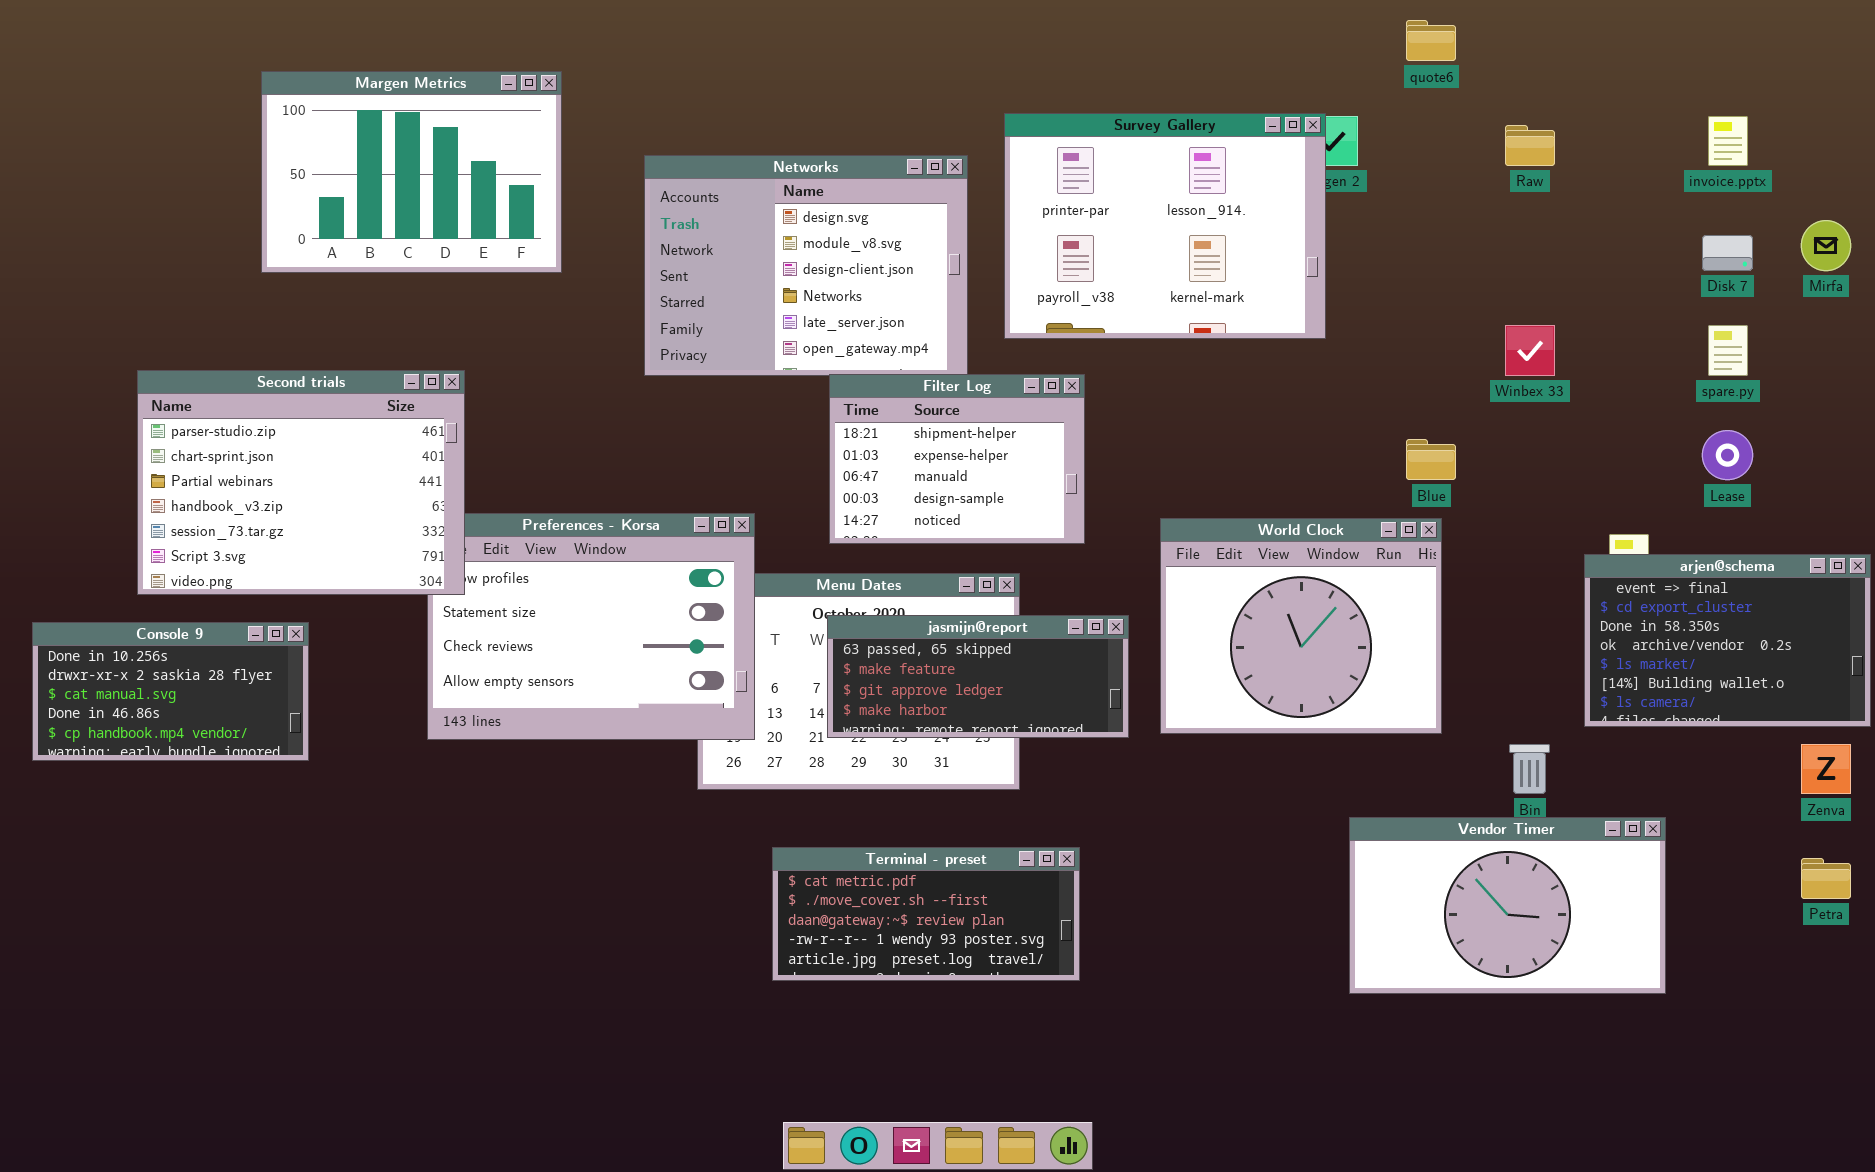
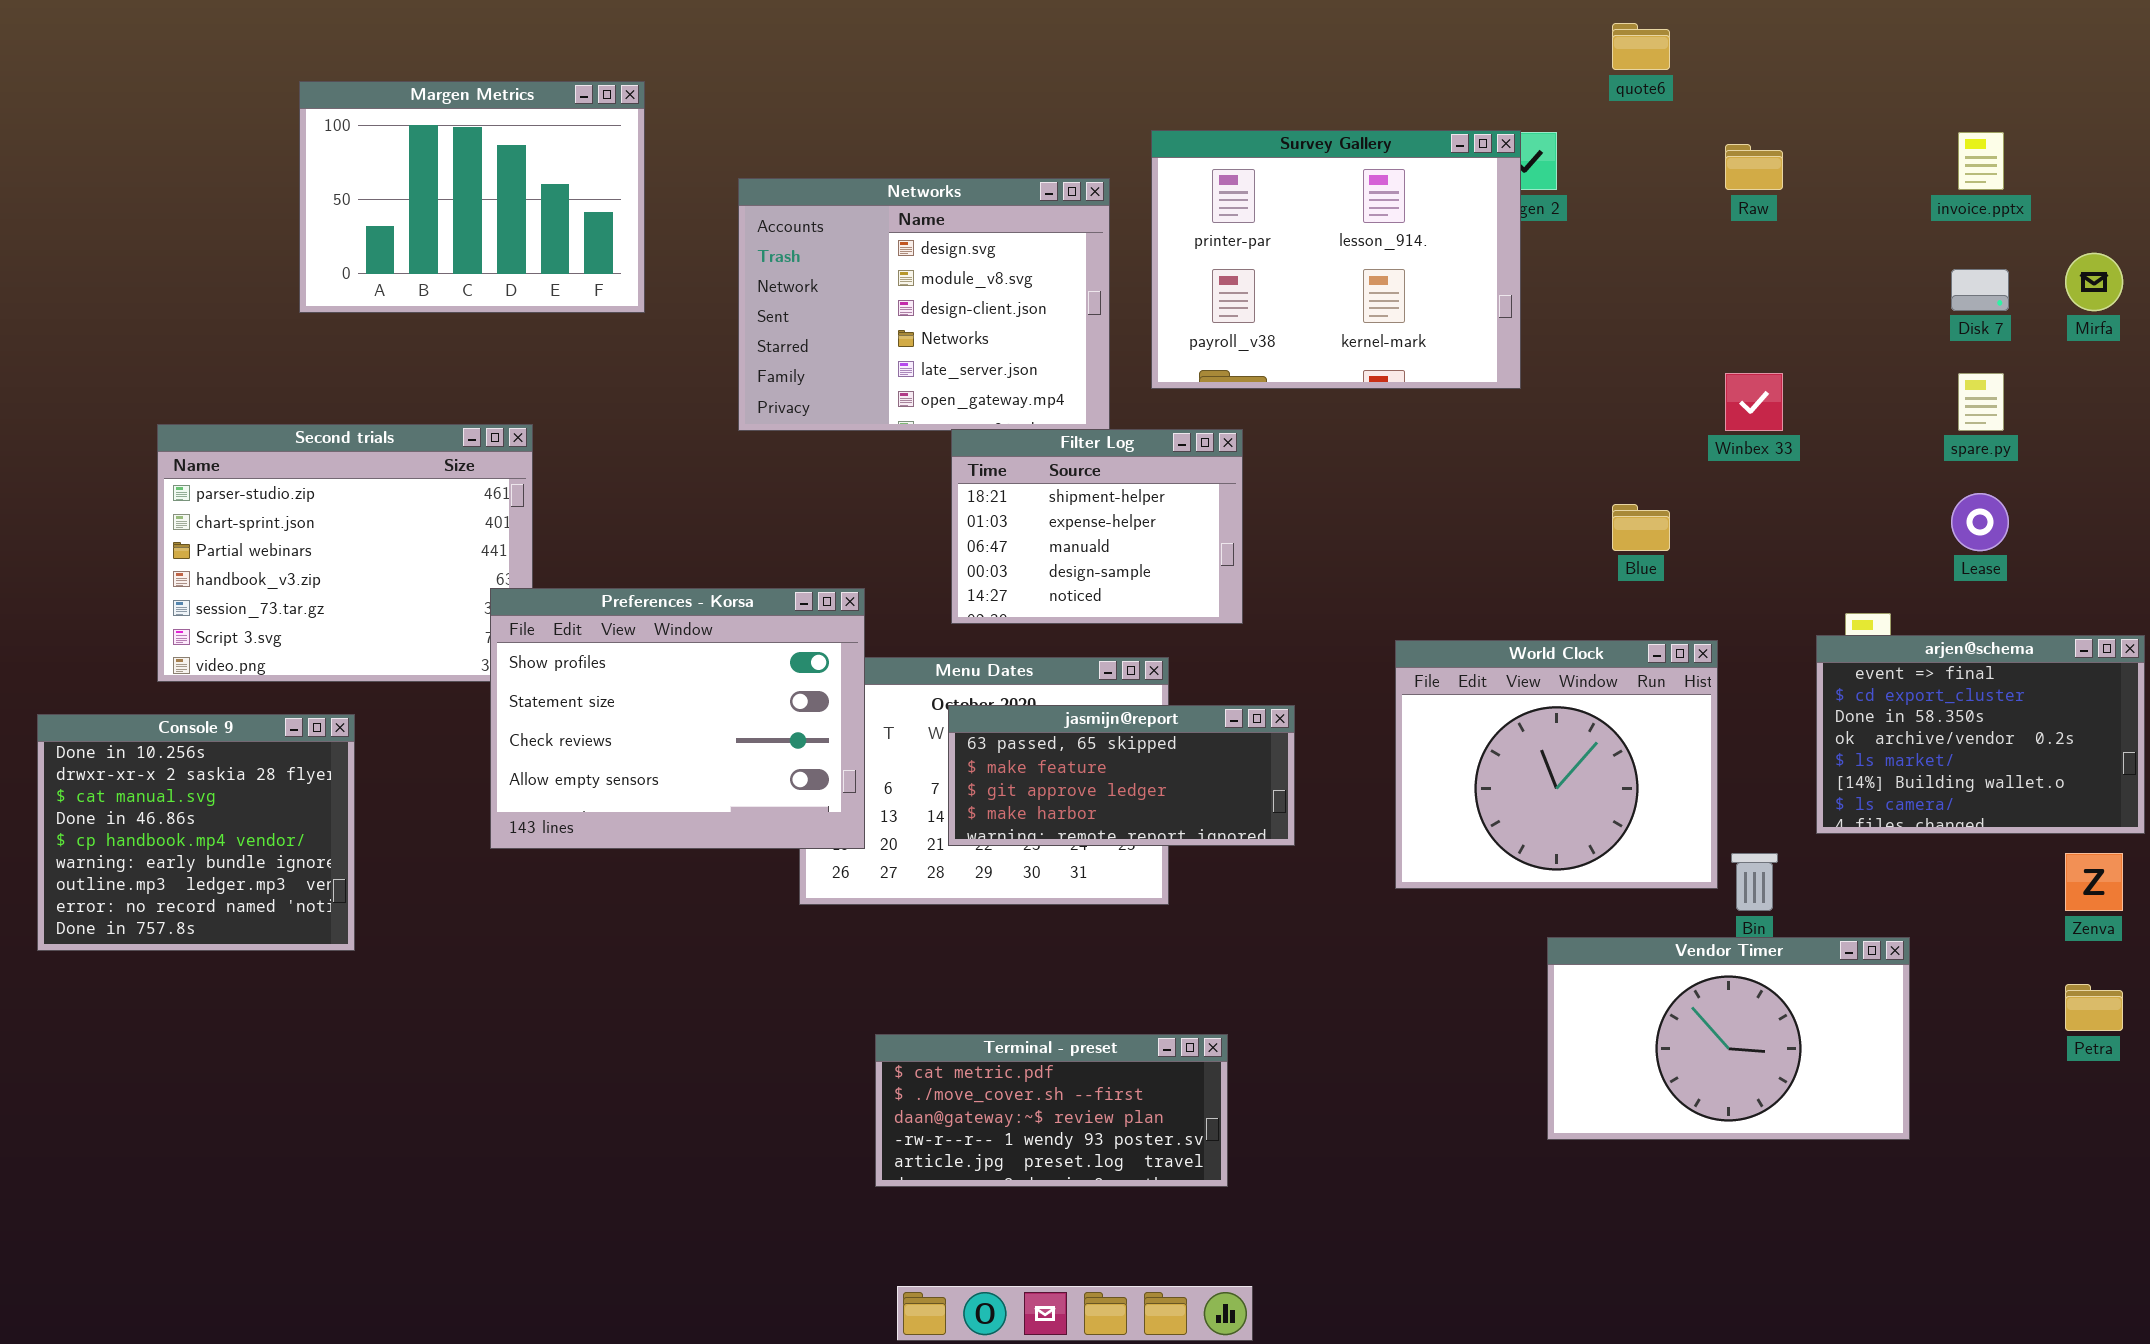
Preferences - Korsa: [427,513,755,740] -> [490,588,865,849], raised
World Clock: [1160,518,1442,734] -> [1395,640,1718,889], moved
Console 9: [32,622,309,761] -> [37,714,355,951], resized
Terminal - preset: [772,847,1080,981] -> [875,1034,1228,1187], moved

